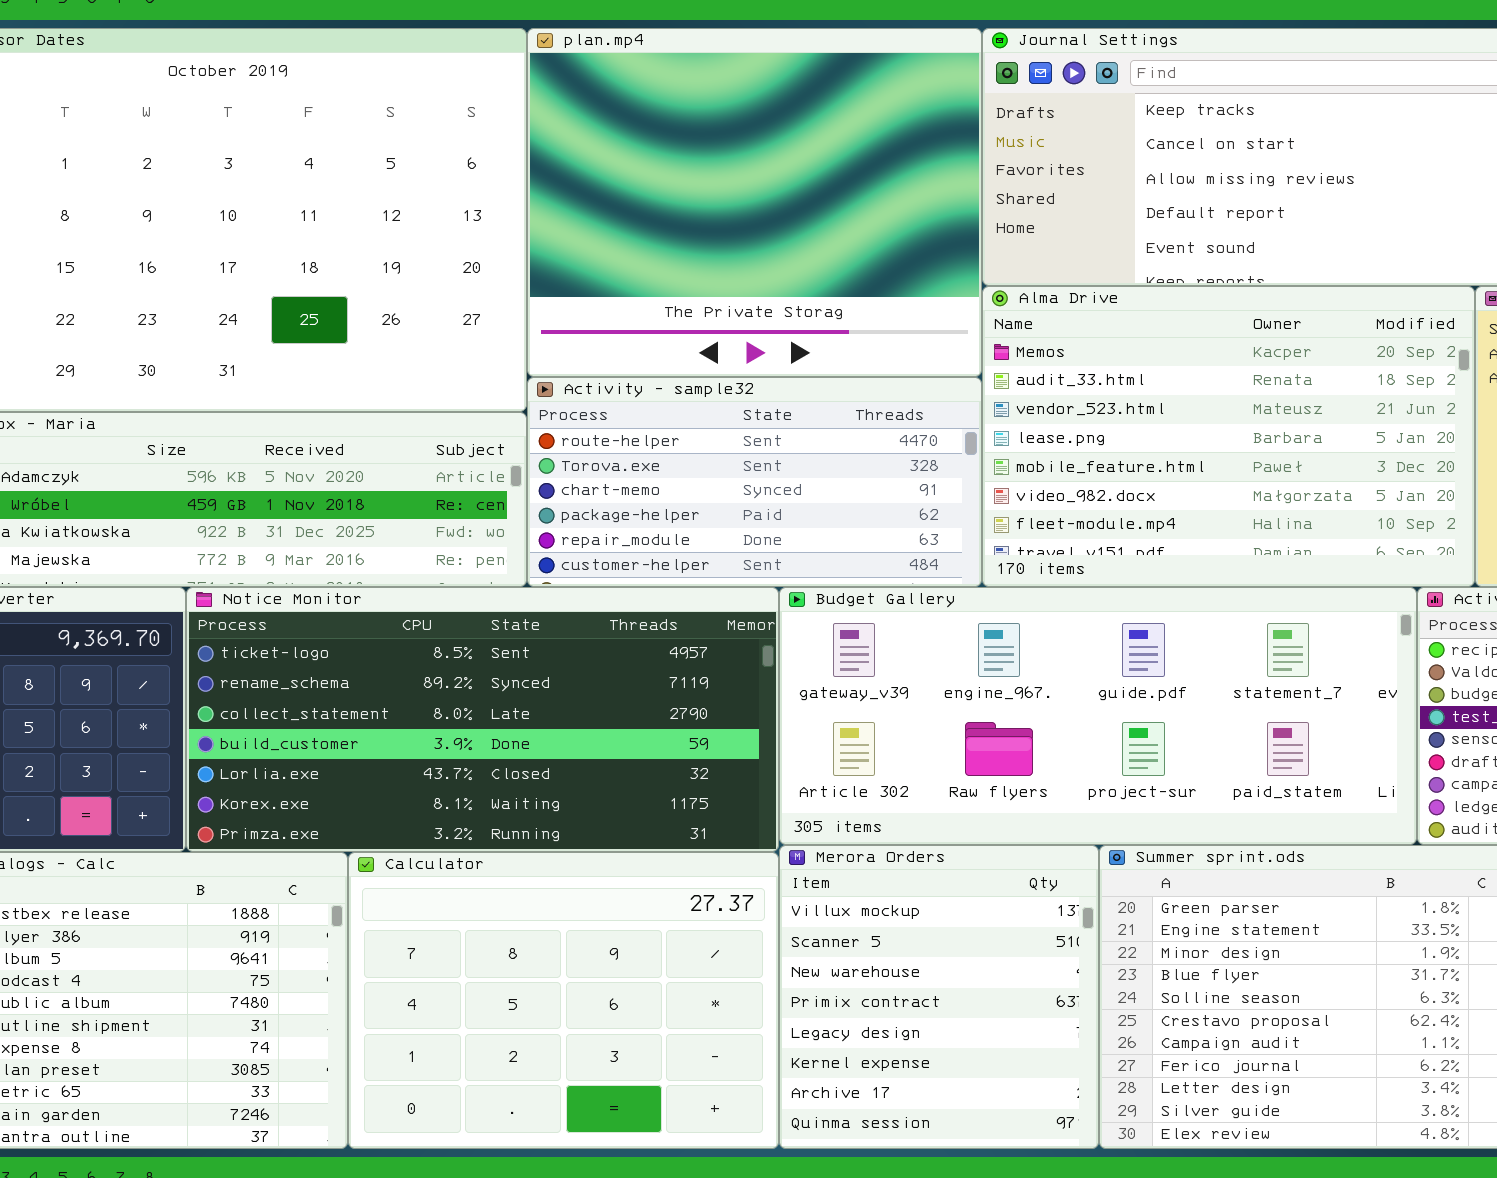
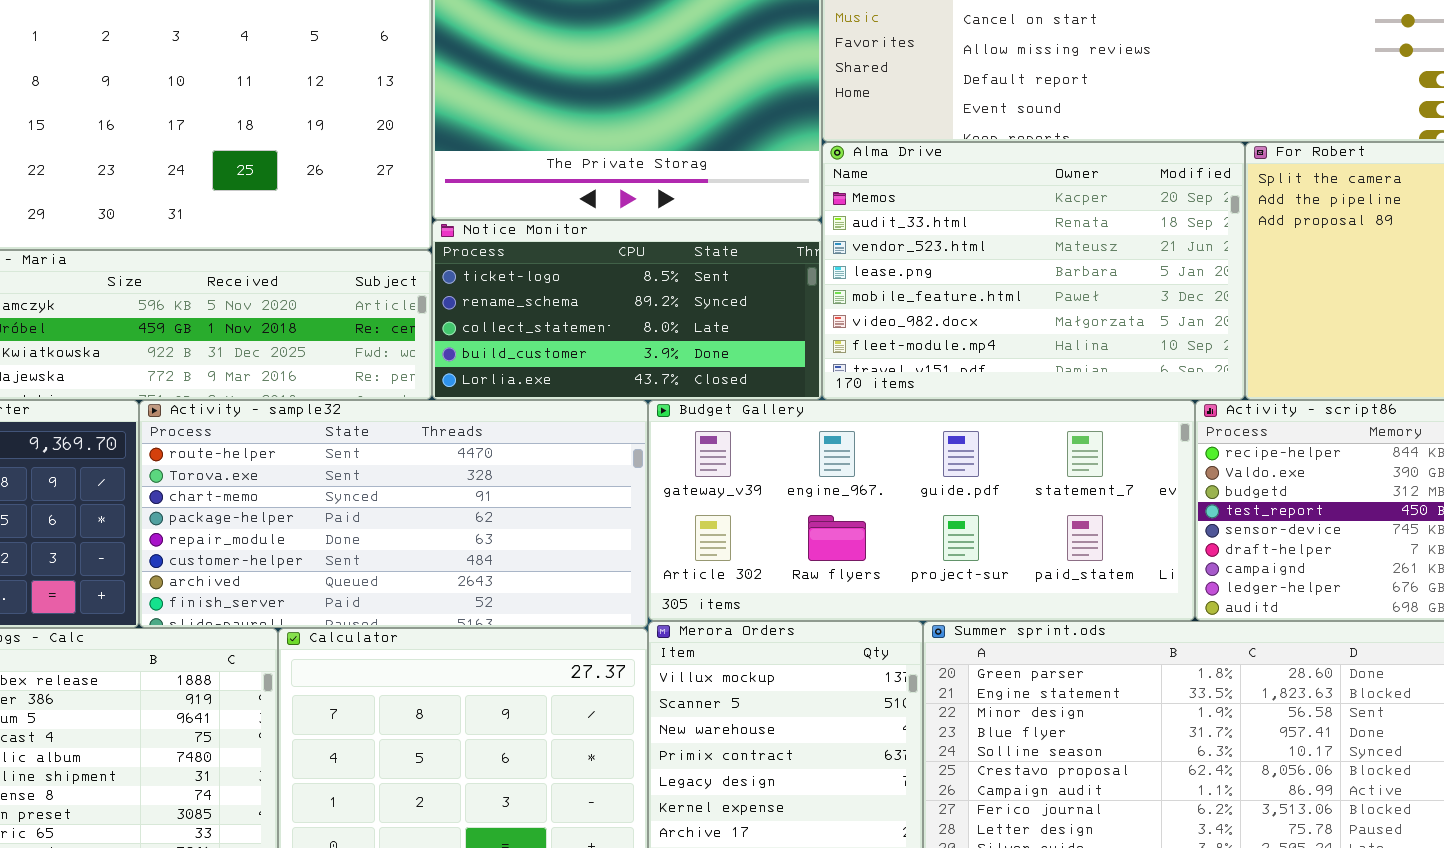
Activity - sample32: [527,377,982,587] -> [139,400,648,628], moved, resized
Notice Monitor: [186,587,779,852] -> [432,220,822,400], moved, resized

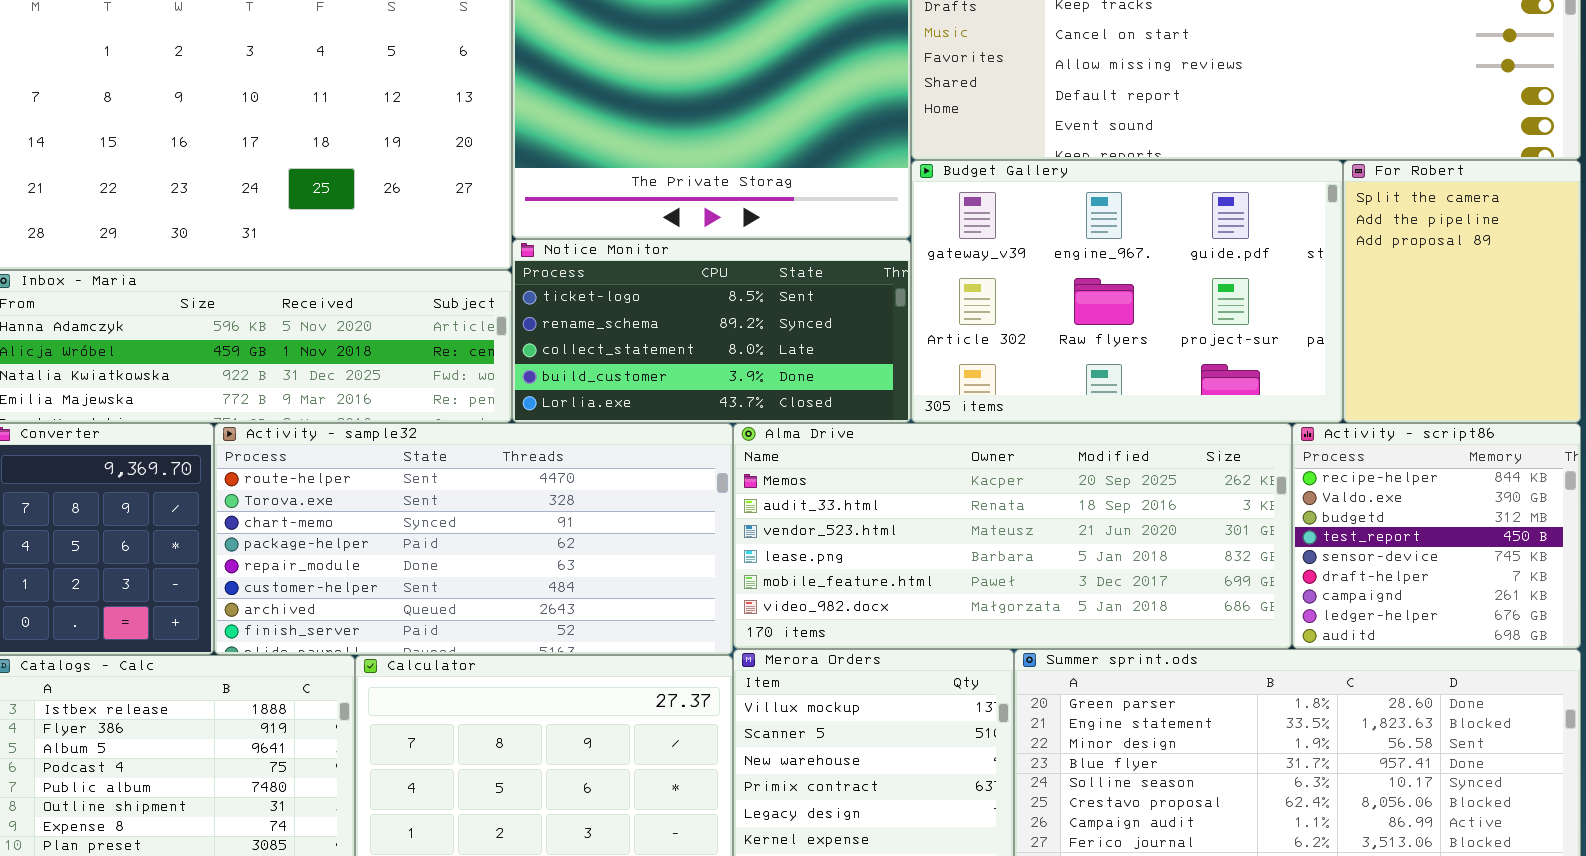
Alma Drive: [822,142,1245,400] -> [733,423,1292,649], moved, resized
Budget Gallery: [648,400,1195,621] -> [911,160,1343,423], moved, resized

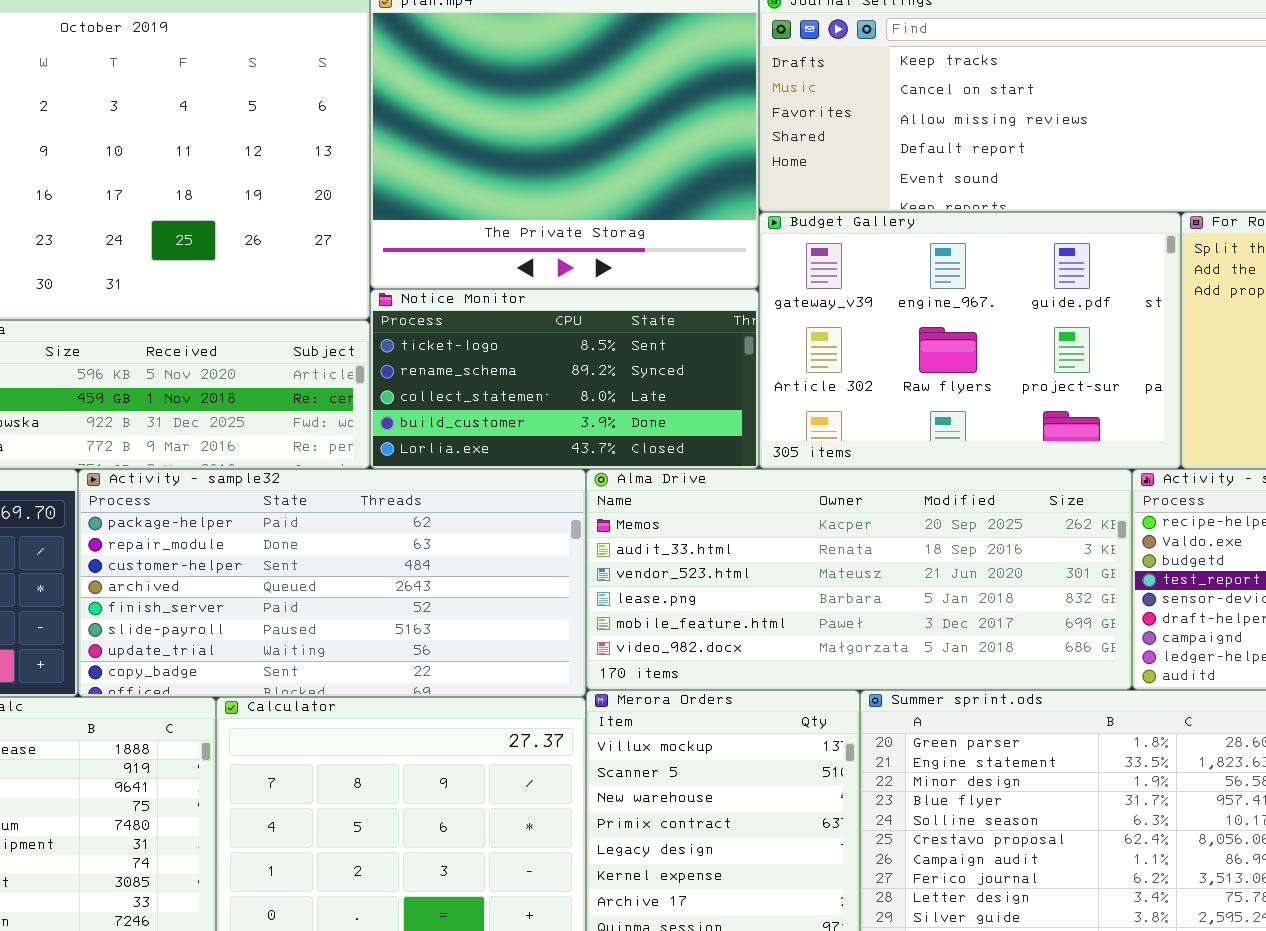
Activity - sample32: [214,423,733,655] -> [78,469,586,697], scrolled down 3 rows

